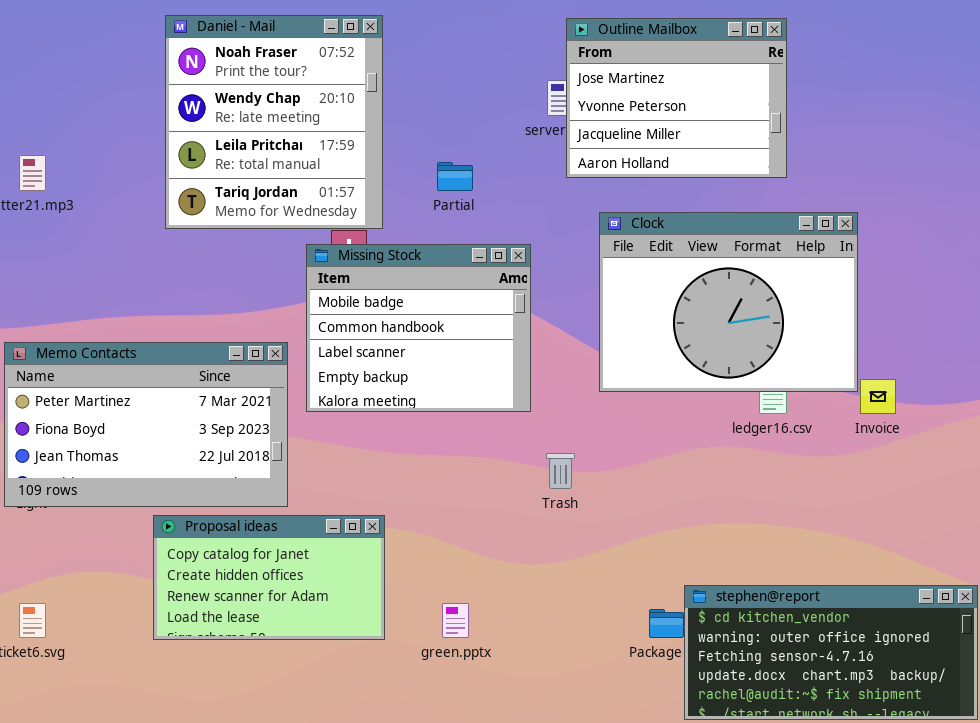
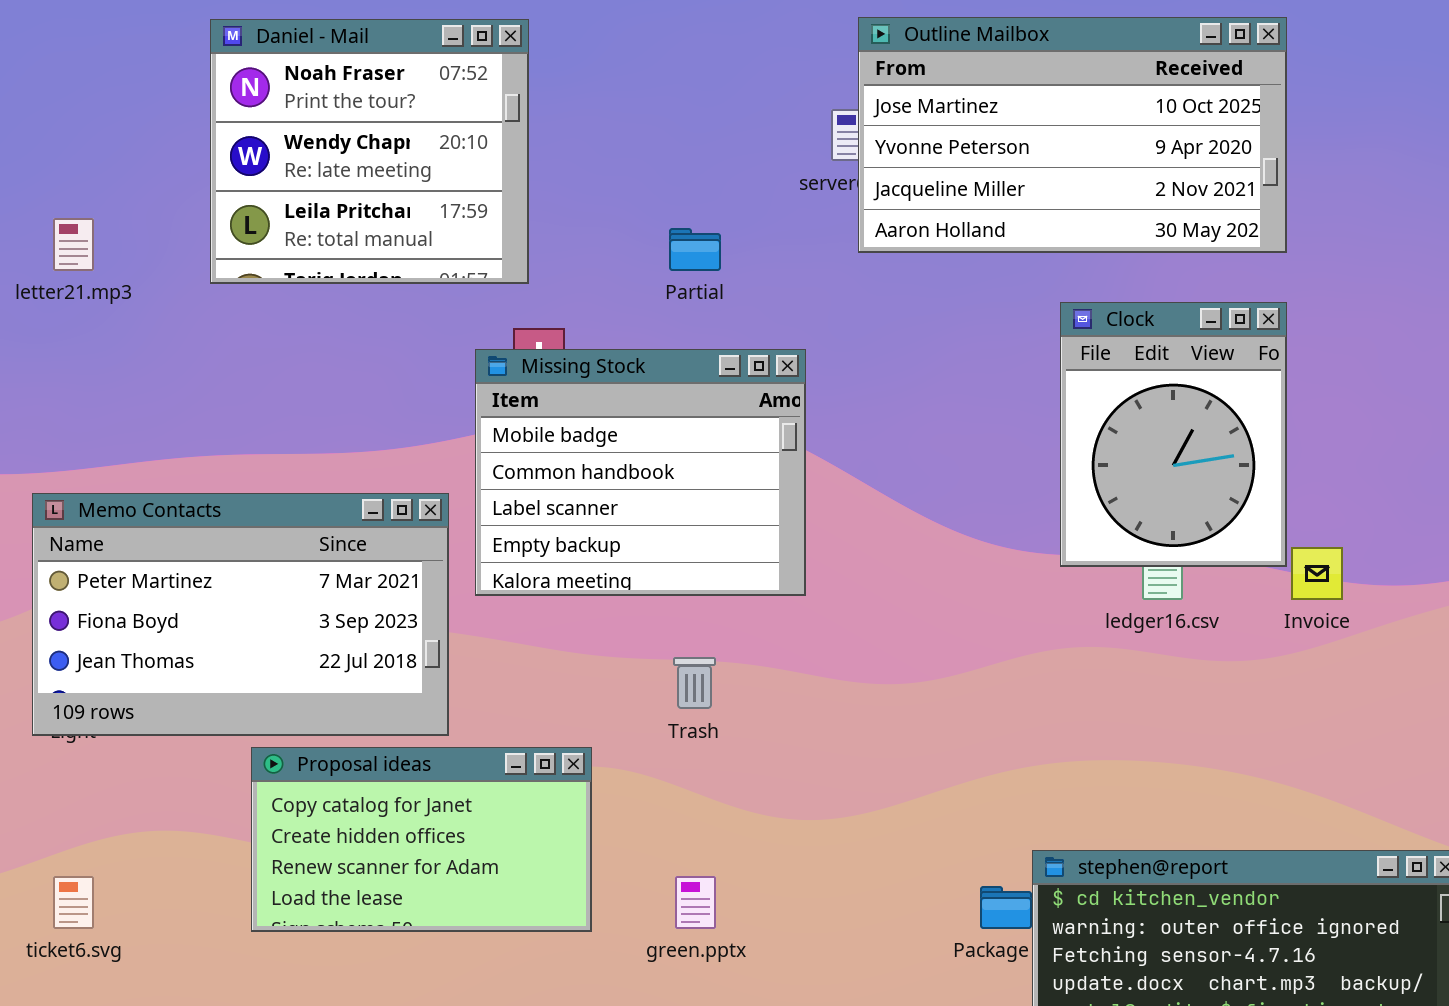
Daniel - Mail: [165,15,383,229] -> [210,19,529,284], moved, resized
Outline Mailbox: [566,18,787,178] -> [858,17,1287,253], resized
Clock: [599,212,858,392] -> [1060,302,1287,567], resized
Trash: [546,453,575,489] -> [673,657,716,709], moved

